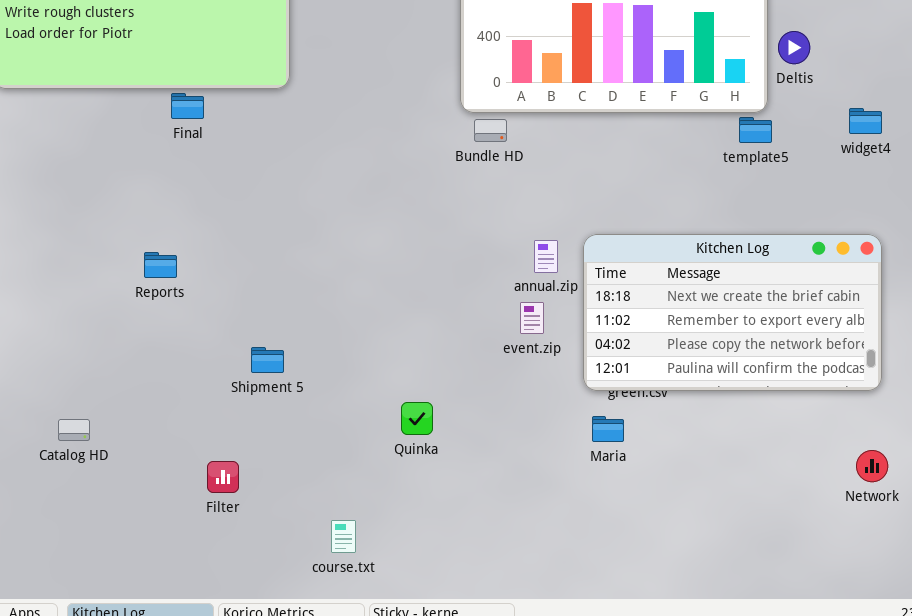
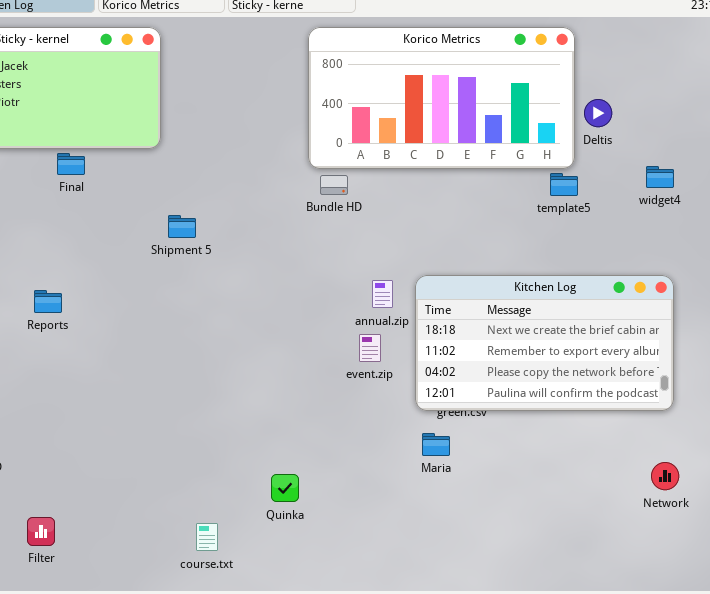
Shipment 5: [251,347,284,373] -> [168,215,196,238], moved
Quinka: [401,402,433,435] -> [271,474,299,502], moved
Filter: [207,461,239,493] -> [27,517,55,546], moved

